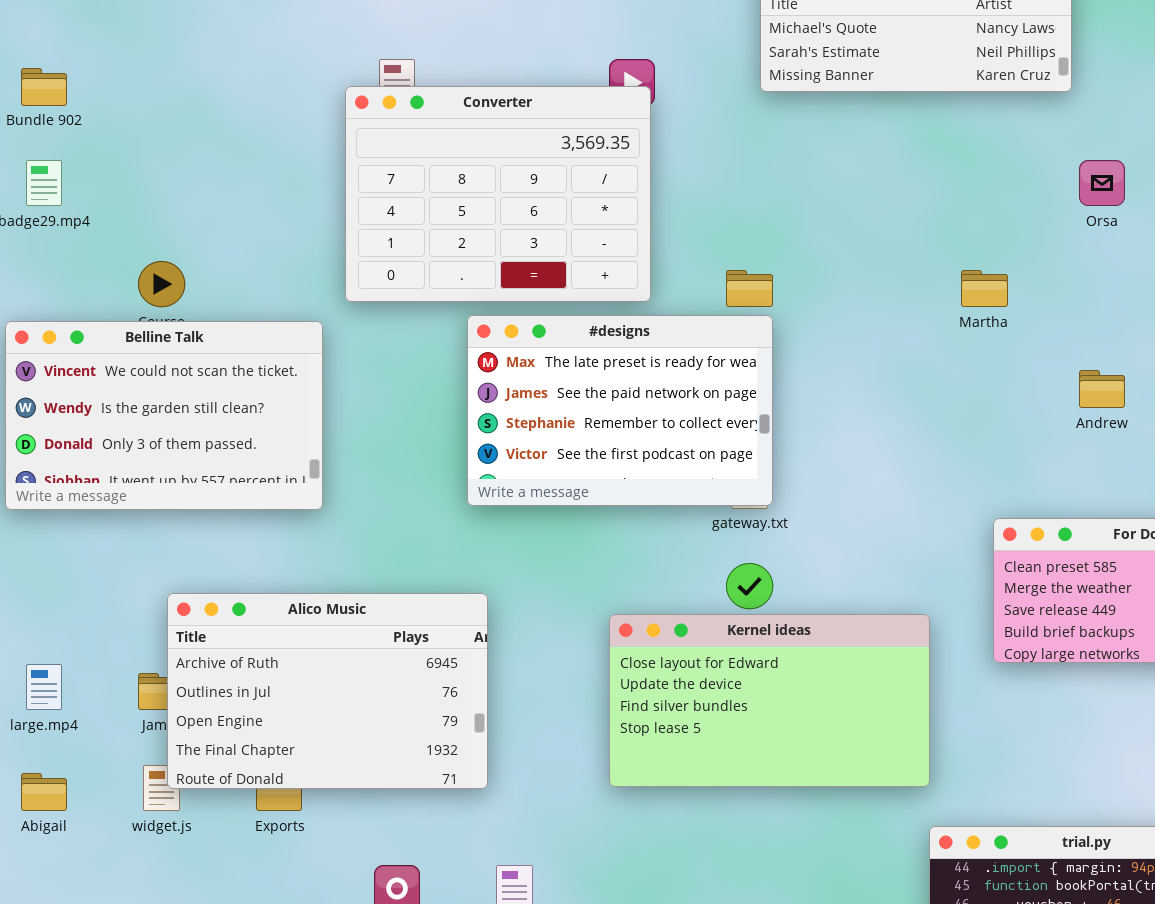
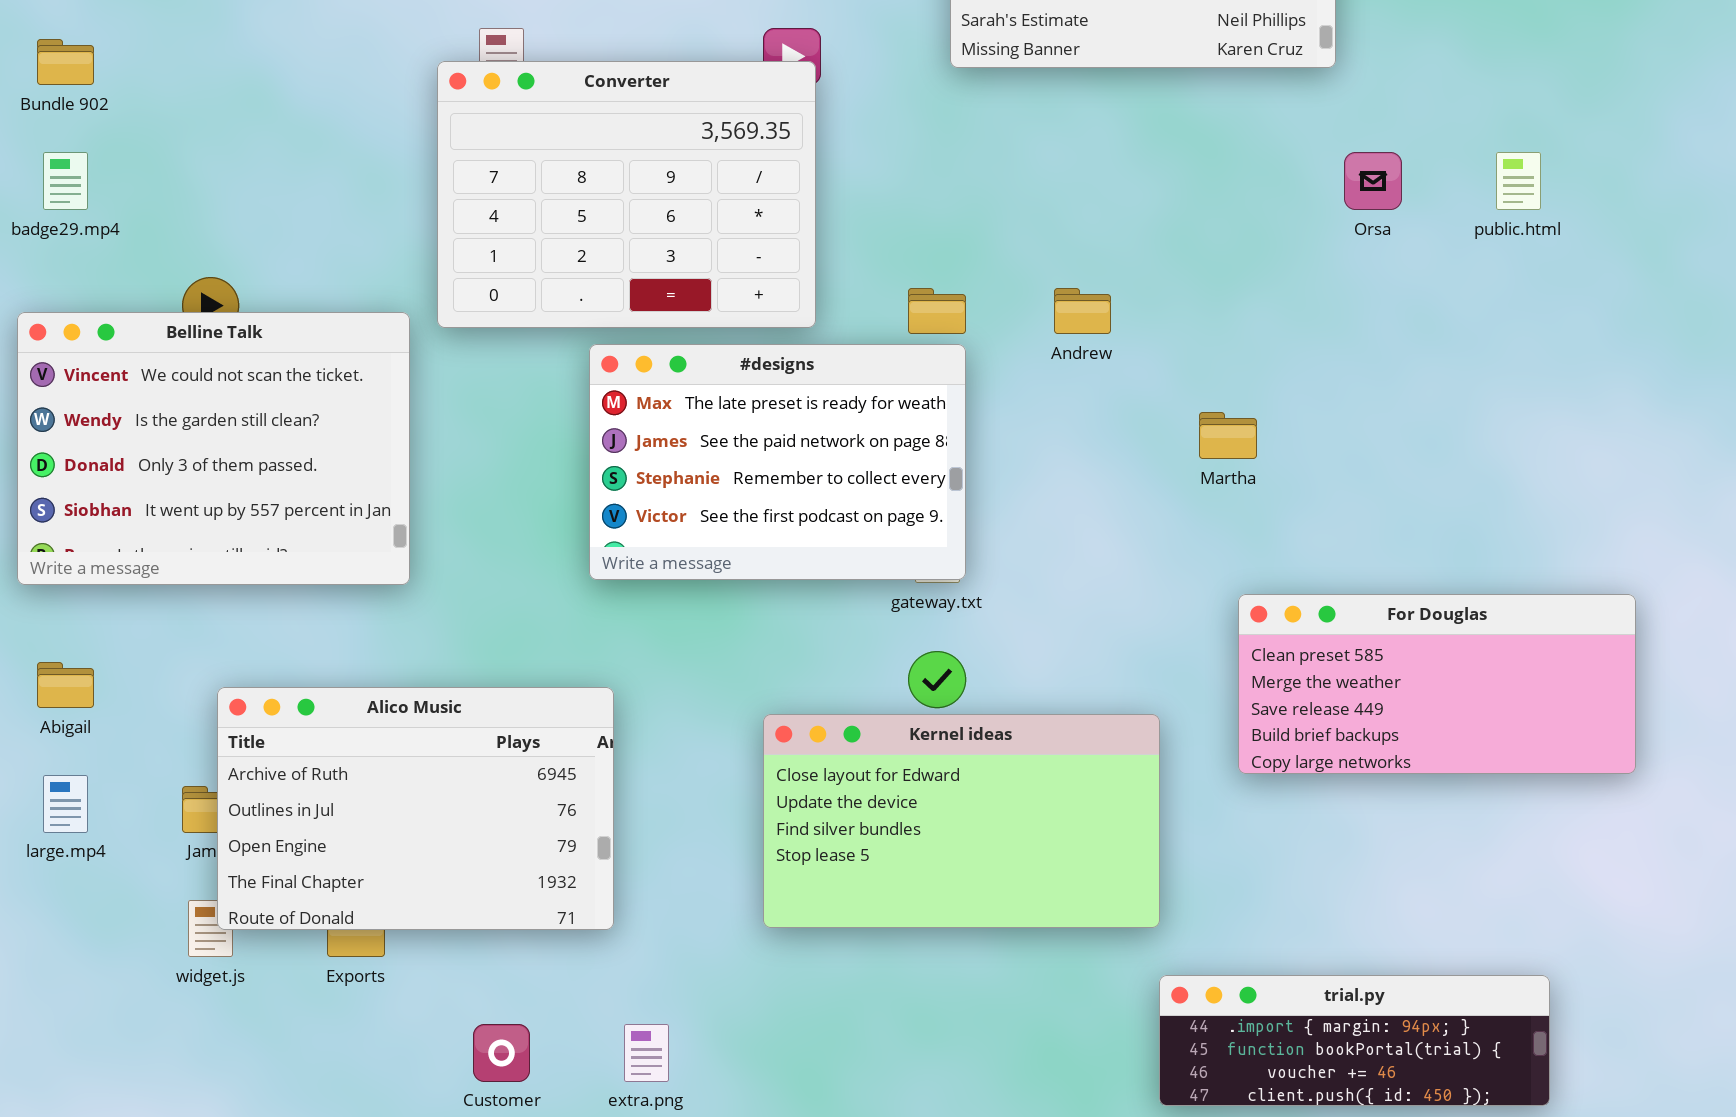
Martha: [961,270,1008,307] -> [1199,412,1257,459], moved
Belline Talk: [5,321,323,510] -> [17,312,410,585], resized
Andrew: [1079,370,1125,408] -> [1054,288,1111,334], moved
Abigail: [21,773,67,811] -> [37,662,94,708], moved

